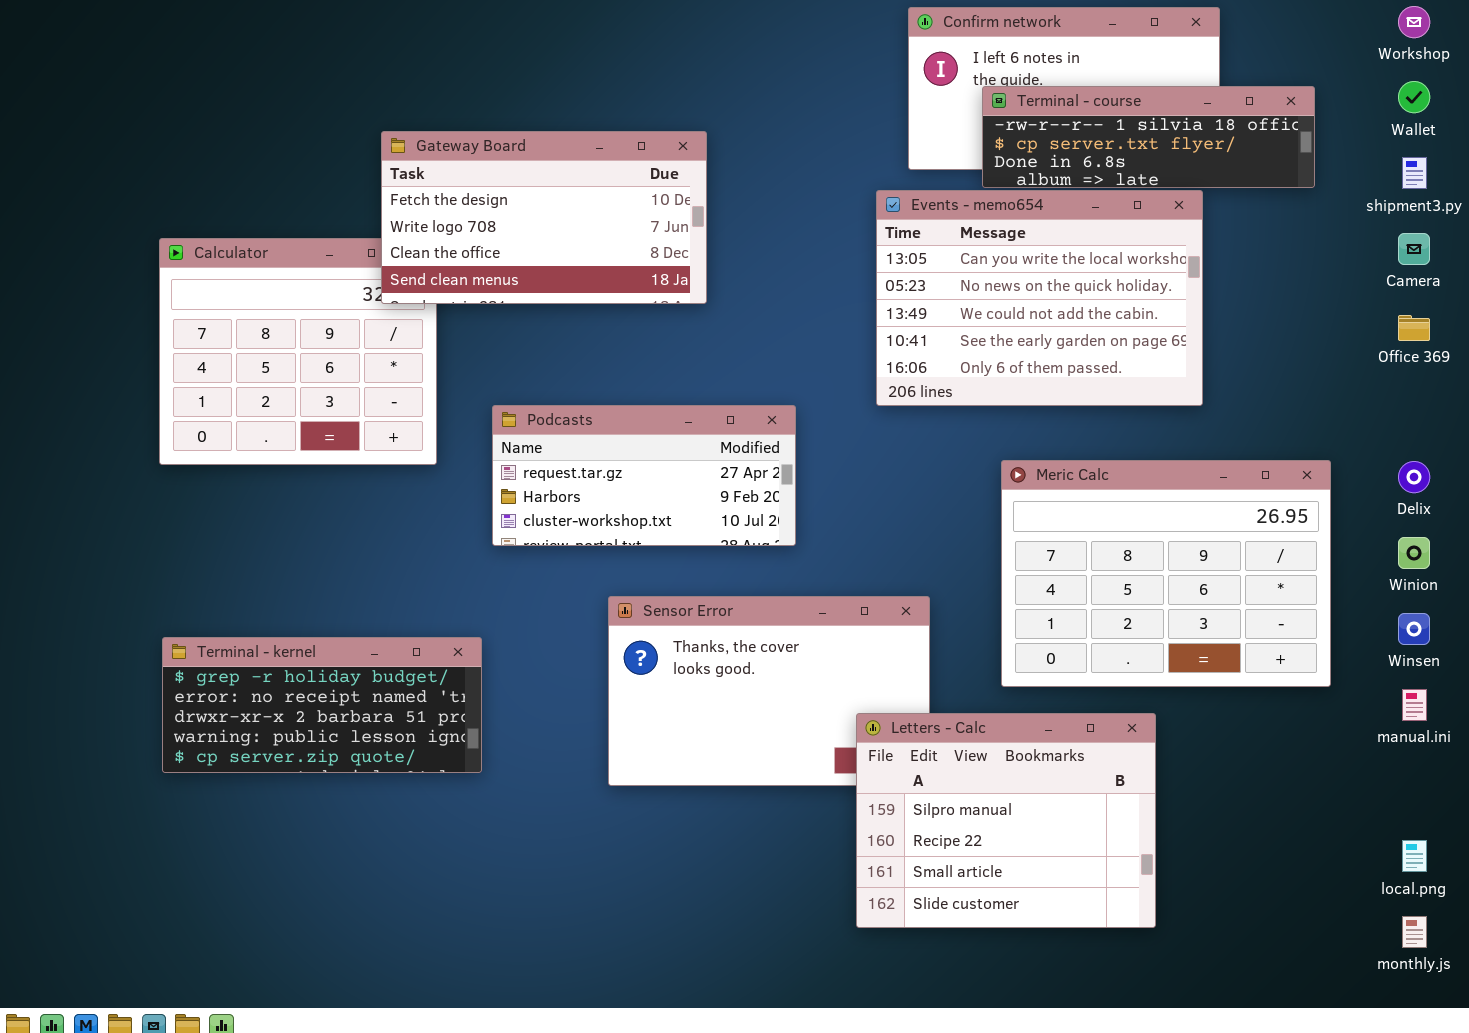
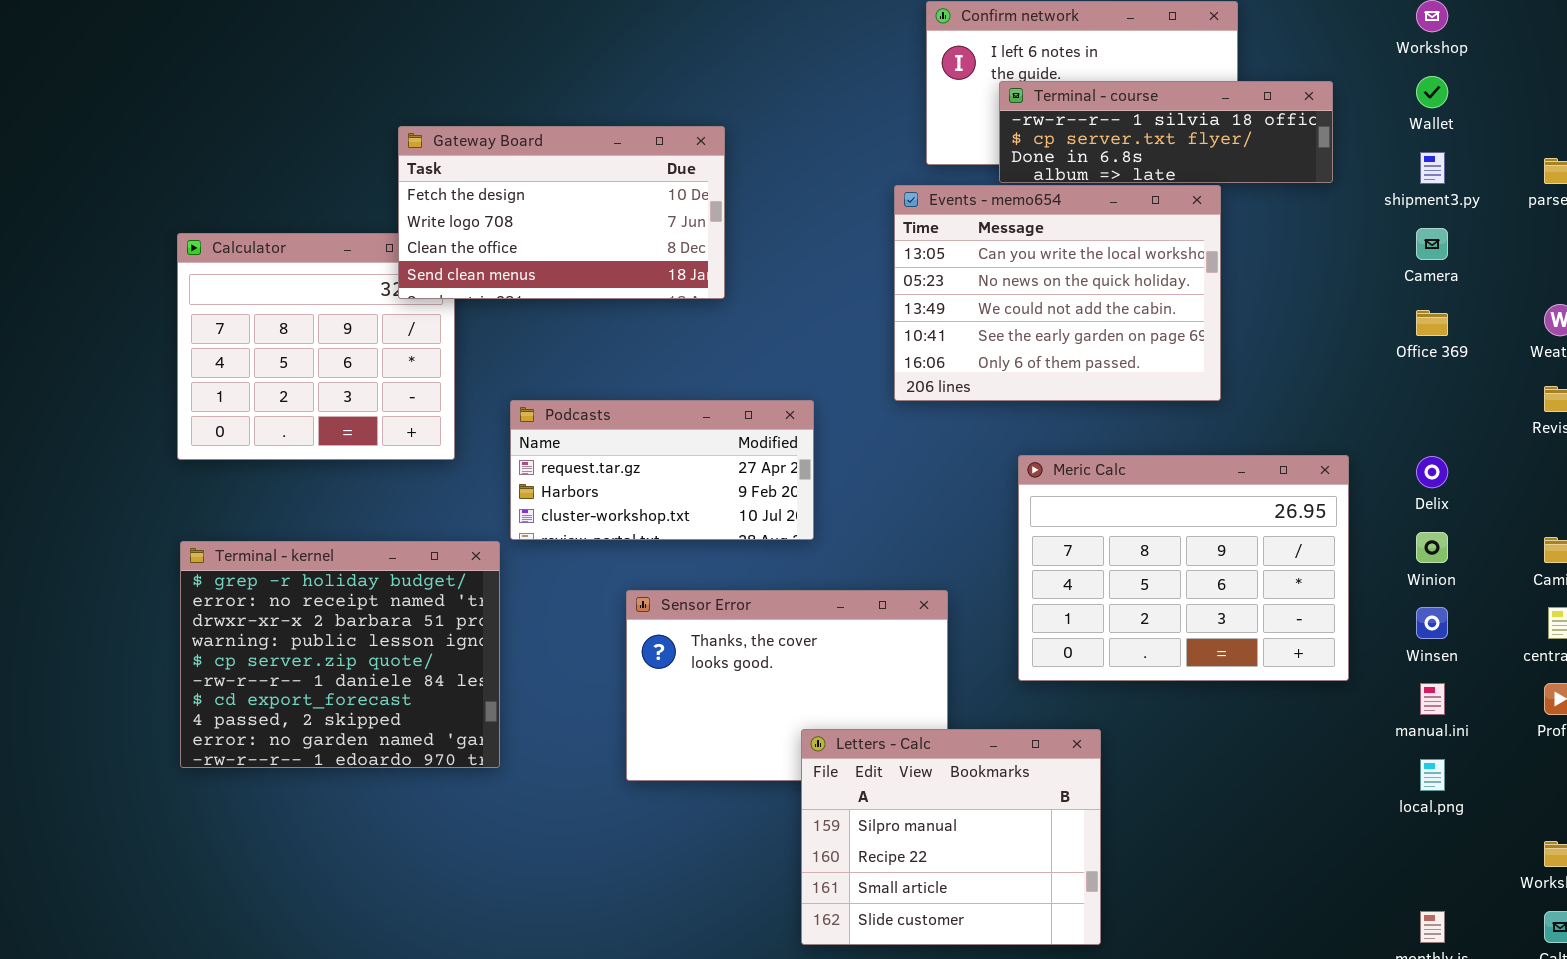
Terminal - kernel: [162,637,482,773] -> [180,541,500,768], resized
Letters - Calc: [856,713,1156,928] -> [801,729,1101,945], moved
local.png: [1402,840,1427,872] -> [1420,759,1445,791], moved

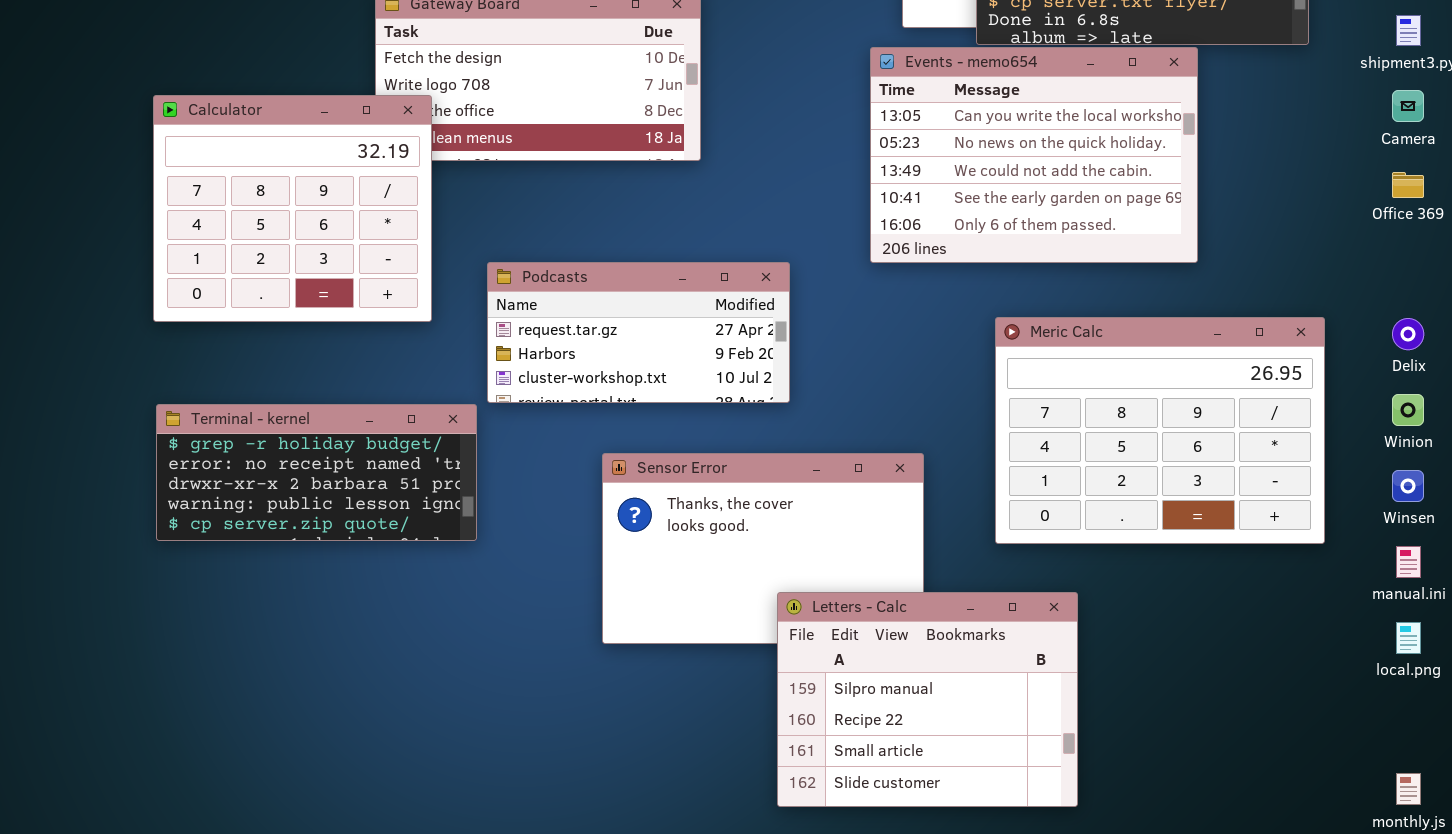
Calculator: [177,233,455,460] -> [153,95,432,322], raised
Terminal - kernel: [180,541,500,768] -> [156,404,477,541], resized

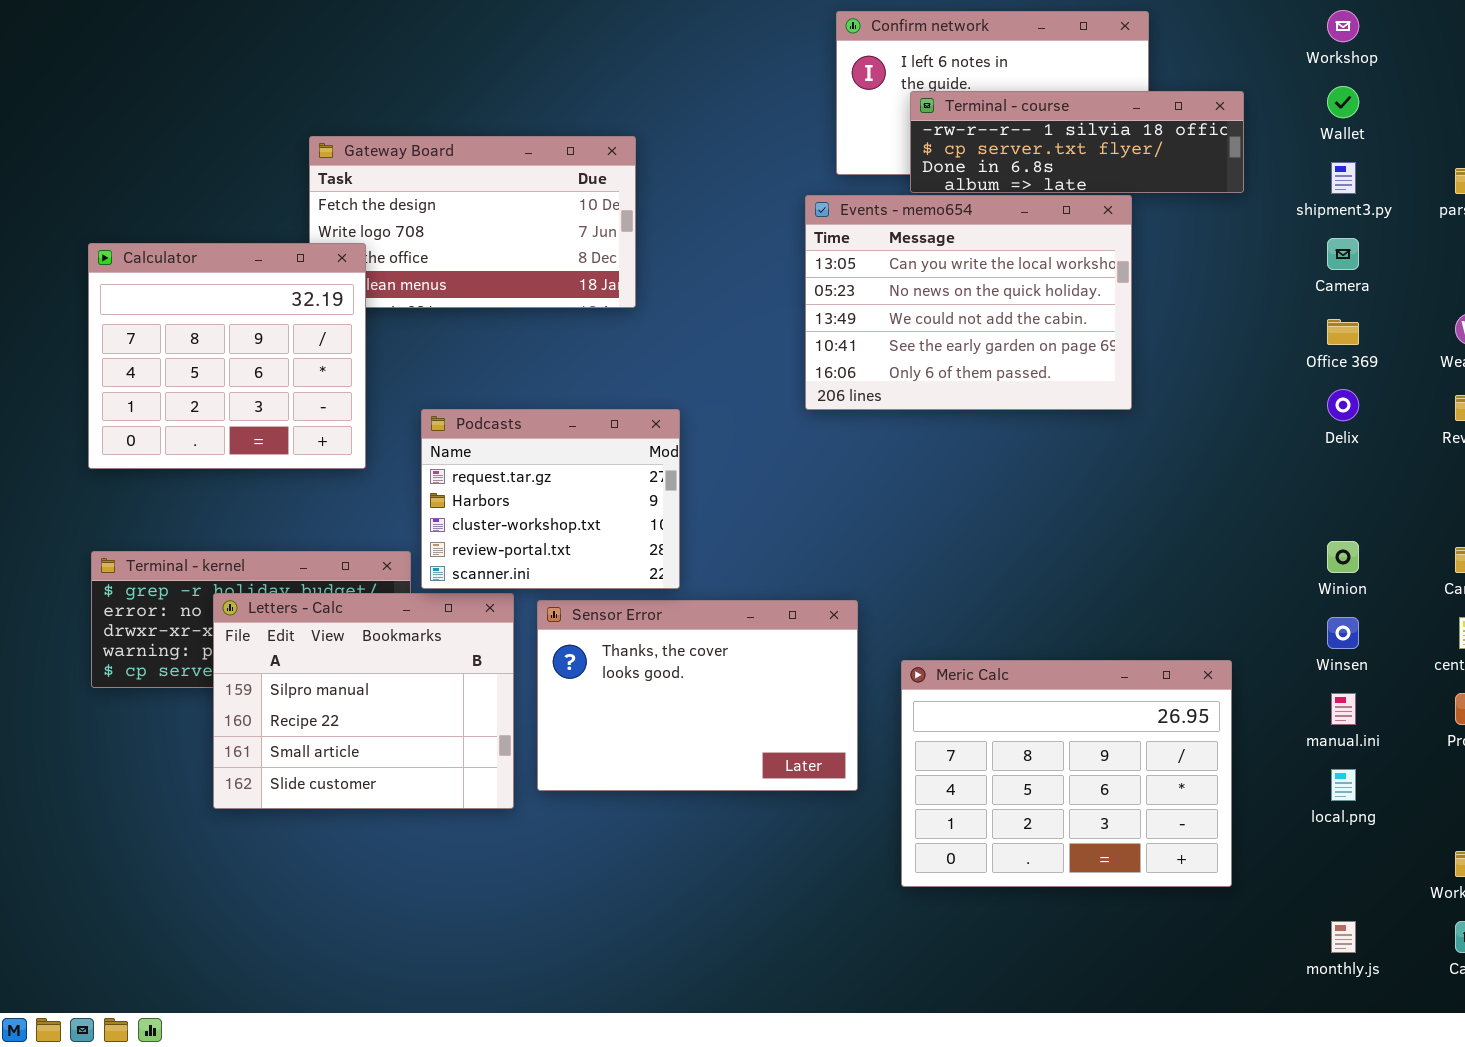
Podcasts: [487,262,790,403] -> [421,409,680,589], resized
Meric Calc: [995,317,1325,544] -> [901,660,1232,887], moved
Delix: [1392,318,1424,350] -> [1327,389,1359,421], moved
Letters - Calc: [777,592,1078,807] -> [213,593,514,809], moved

